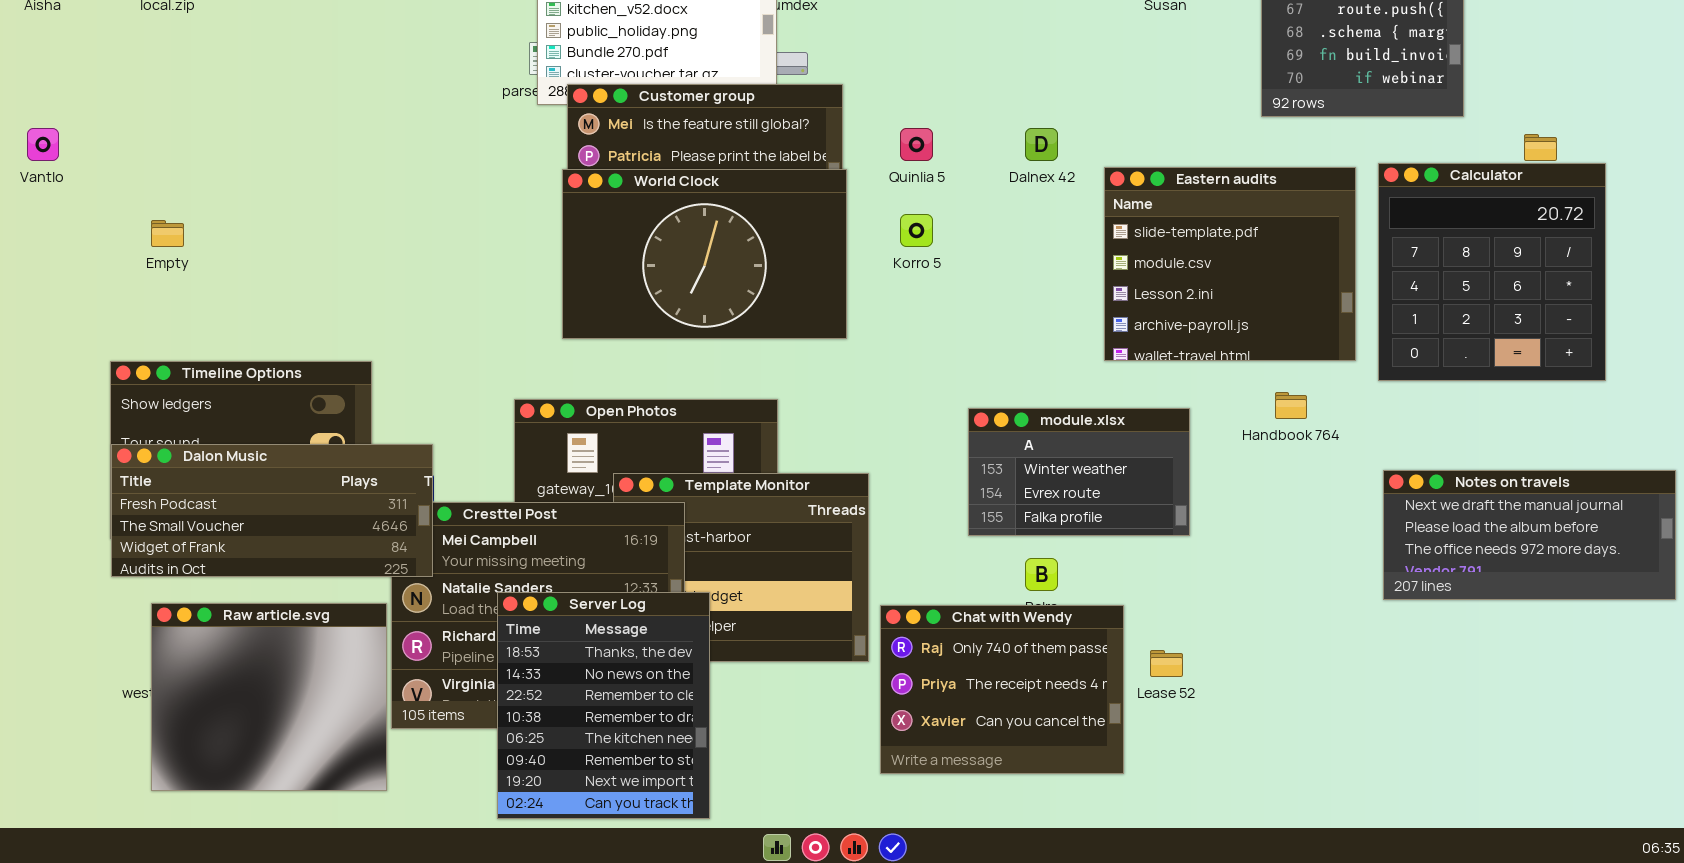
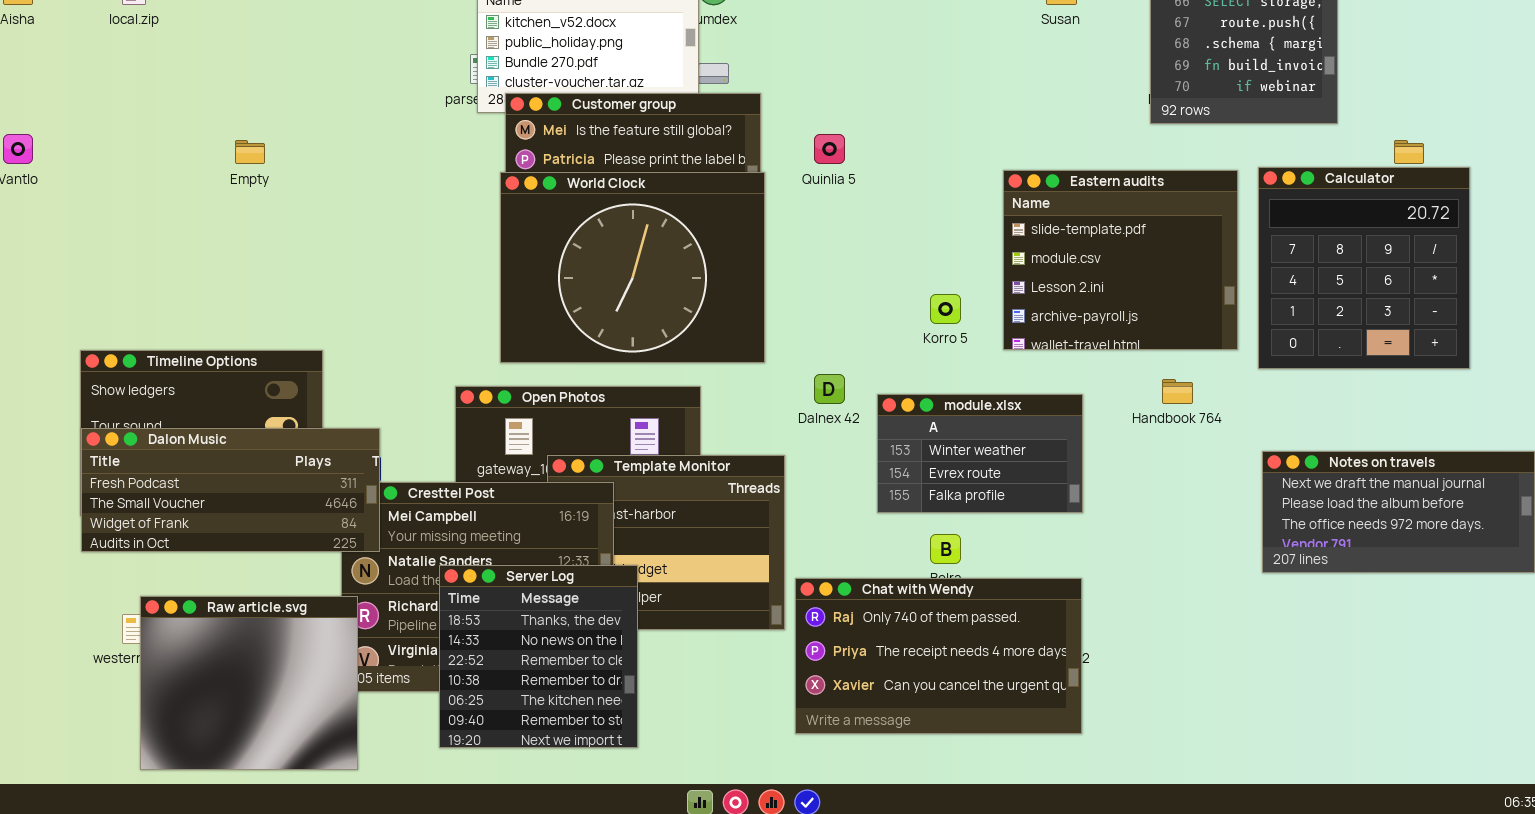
Dalnex 42: [1025,128,1058,161] -> [814,374,845,404], moved
World Clock: [562,169,847,339] -> [500,172,765,363], resized
Korro 5: [900,214,933,247] -> [930,294,961,324], moved
Empty: [151,220,184,247] -> [235,140,265,164], moved
Server Log: [497,592,710,819] -> [439,565,638,748], resized
Raw article.svg: [151,603,387,791] -> [140,596,358,770], moved
Chat with Wendy: [880,605,1124,774] -> [795,578,1082,734], resized

